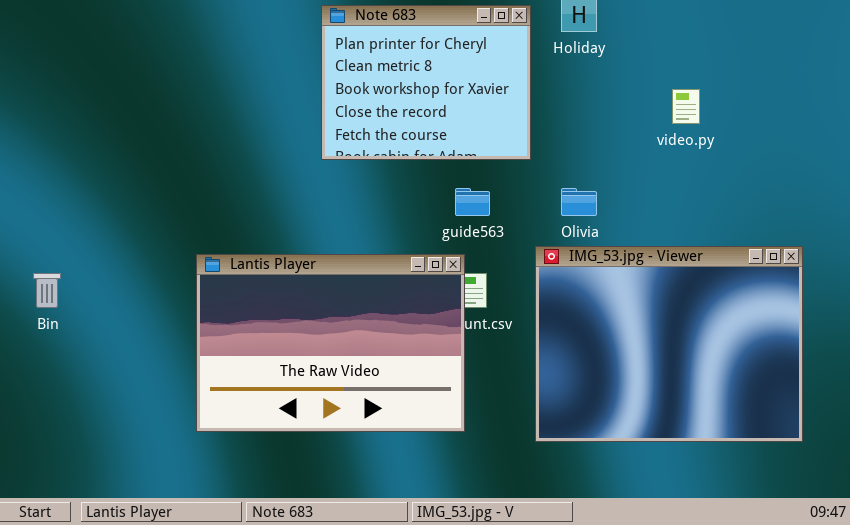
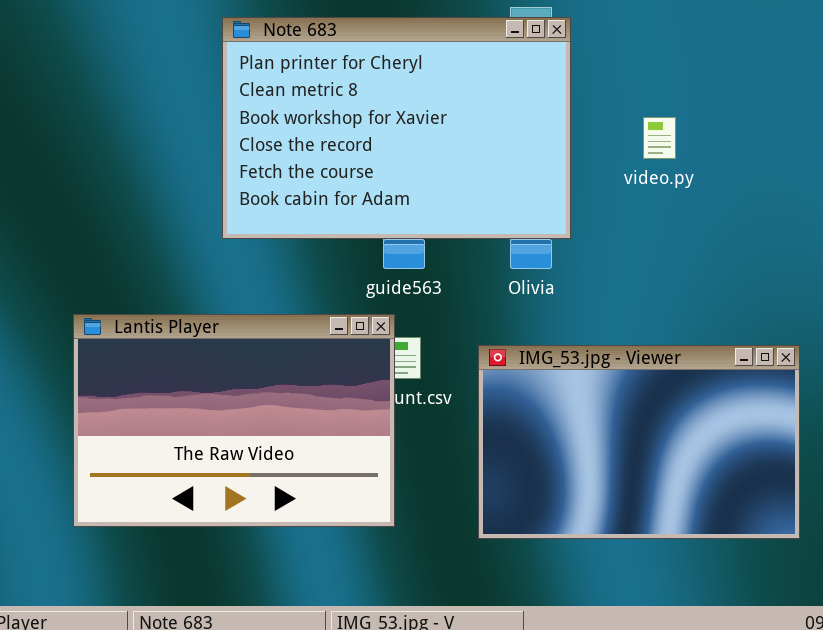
Note 683: [321,5,531,160] -> [222,17,571,239], resized
IMG_53.jpg - Viewer: [535,246,803,442] -> [478,345,800,539], resized

